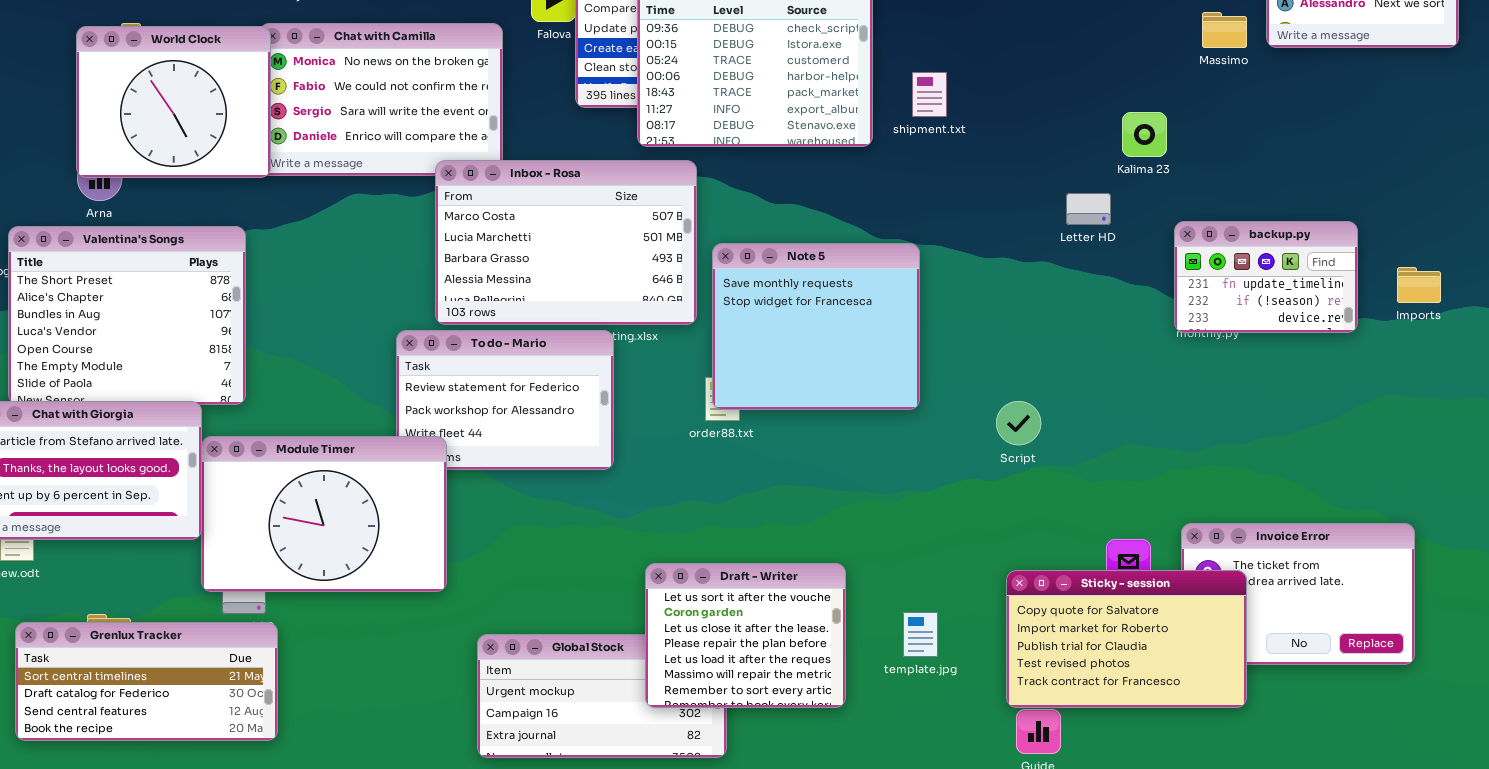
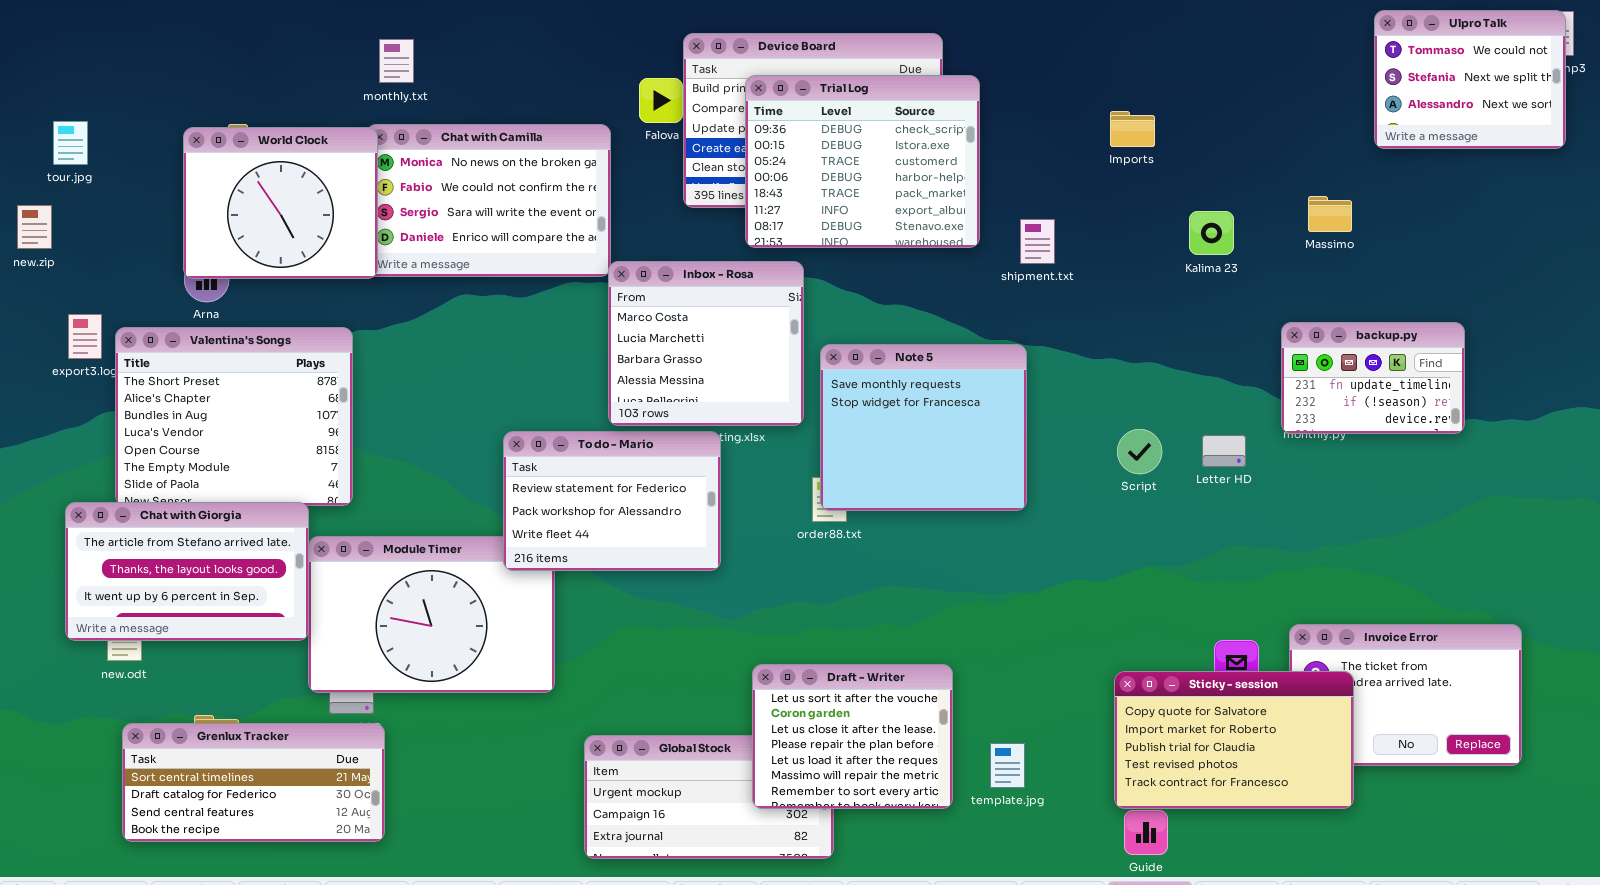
Massimo: [1202,12,1247,48] -> [1308,196,1352,232], moved
shipment.txt: [912,72,947,117] -> [1020,219,1055,264], moved
Kalima 23: [1122,112,1167,157] -> [1189,211,1234,255], moved
Inbox - Rosa: [435,160,697,325] -> [608,261,804,426], resized
Letter HD: [1066,193,1111,225] -> [1202,435,1246,467], moved
Imports: [1397,267,1441,303] -> [1110,111,1155,147], moved
To do - Mario: [396,330,614,470] -> [503,431,721,571], raised
Script: [996,401,1041,445] -> [1117,429,1162,474], moved
template.jpg: [903,612,938,657] -> [990,743,1025,788], moved

